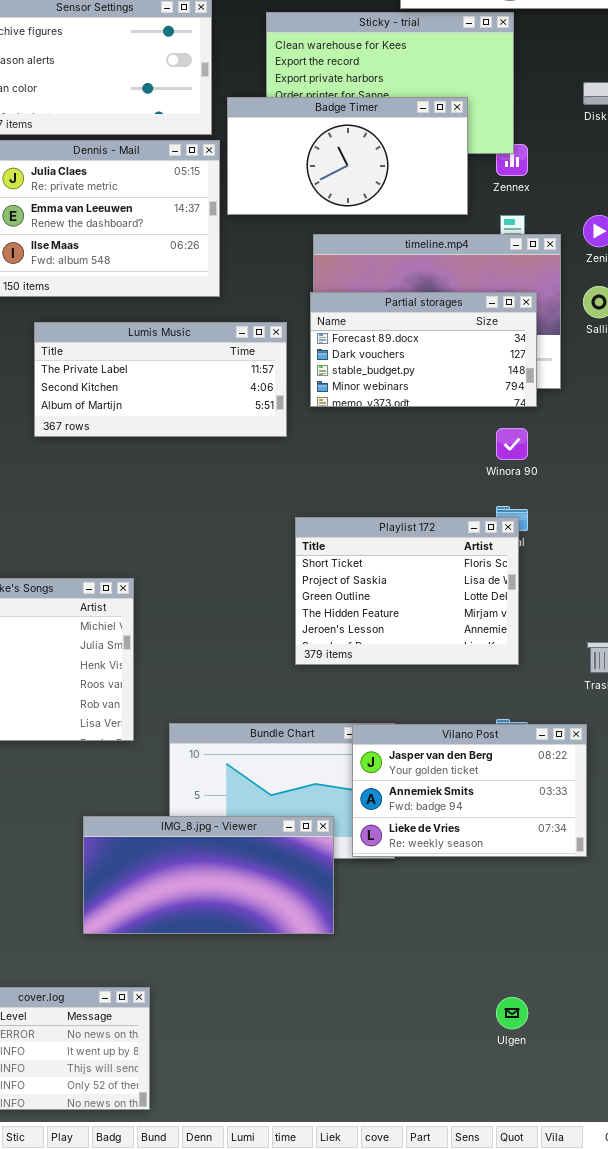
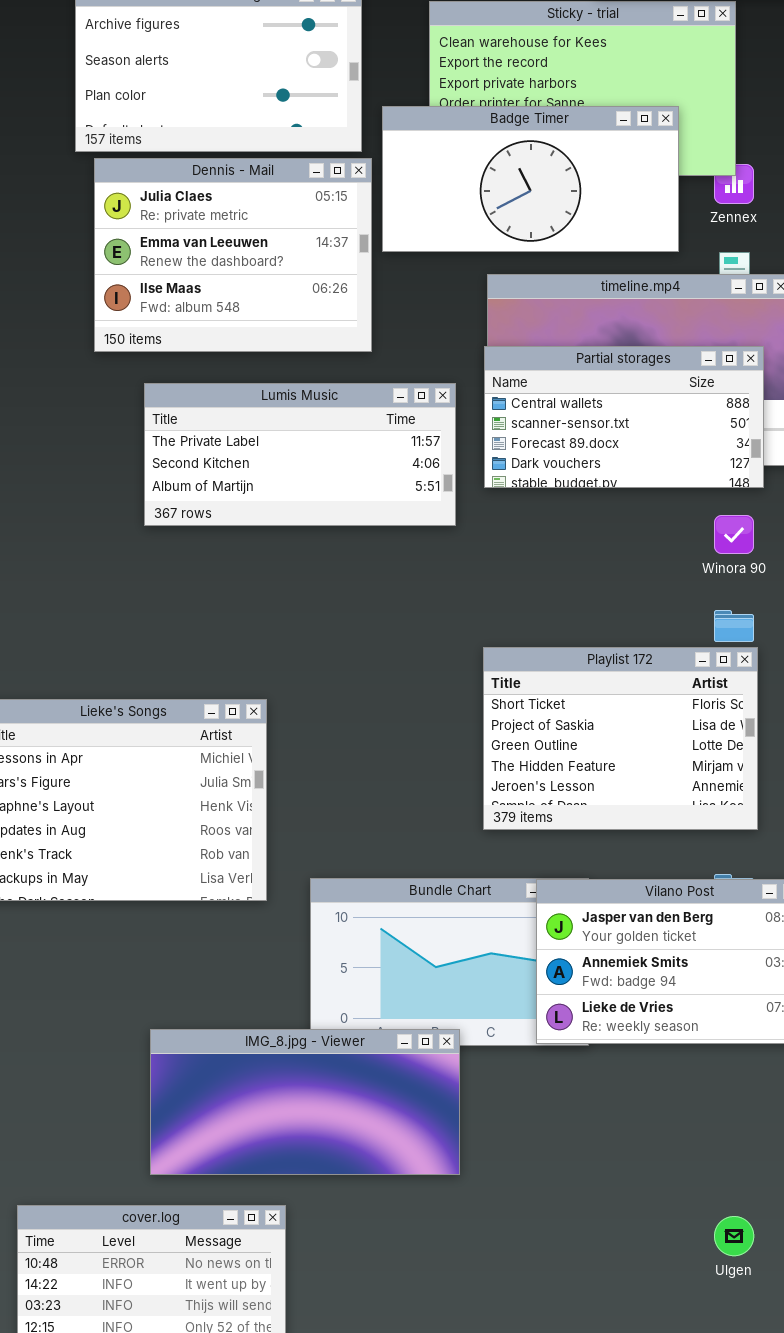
Partial storages: [310,292,537,407] -> [484,346,764,488], scrolled up 2 rows
Playlist 172: [295,517,519,665] -> [483,647,758,830], moved
IMG_8.jpg - Viewer: [83,816,334,934] -> [150,1029,460,1175], moved

